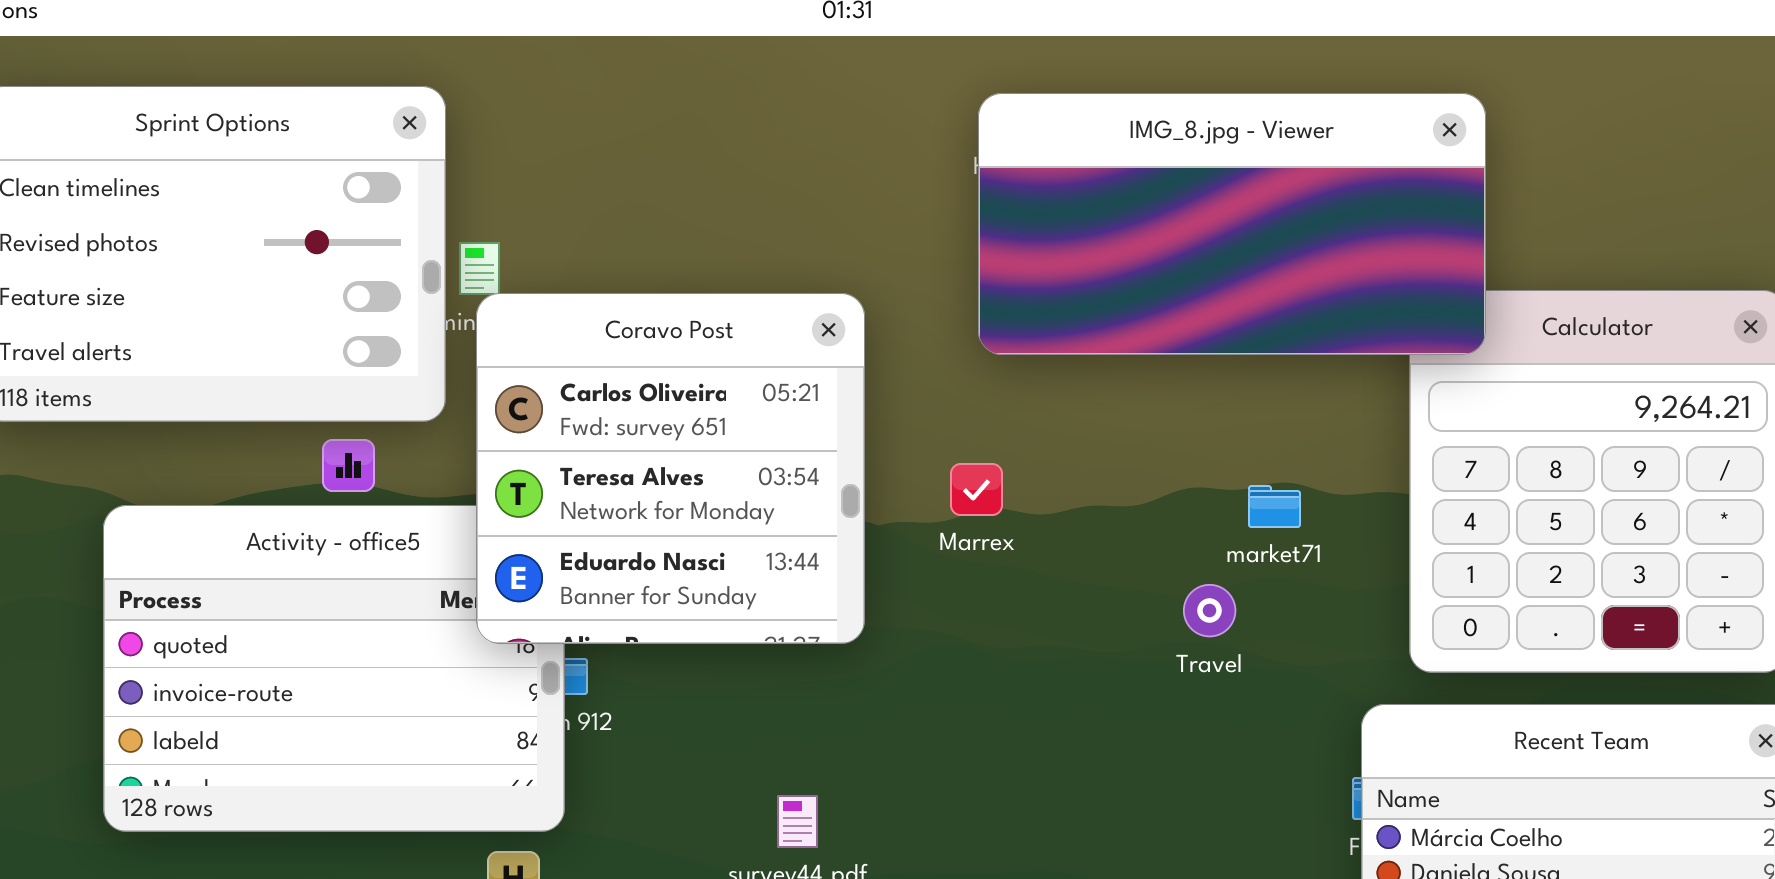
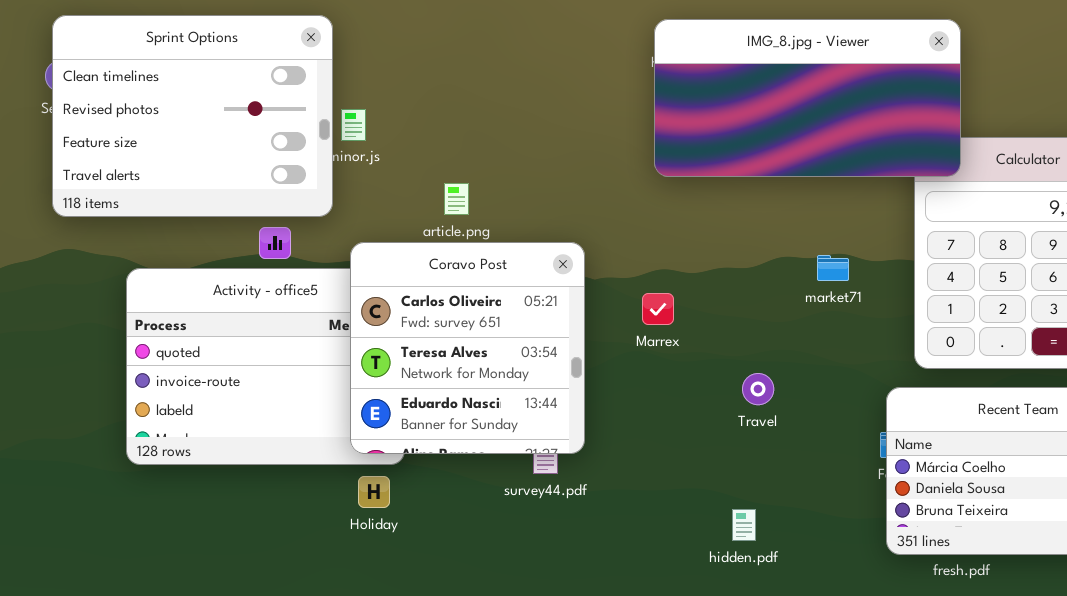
Coravo Post: [476,293,865,644] -> [350,242,585,454], moved
Marrex: [950,463,1003,516] -> [642,293,674,325], moved
Travel: [1183,584,1236,637] -> [742,373,774,405], moved

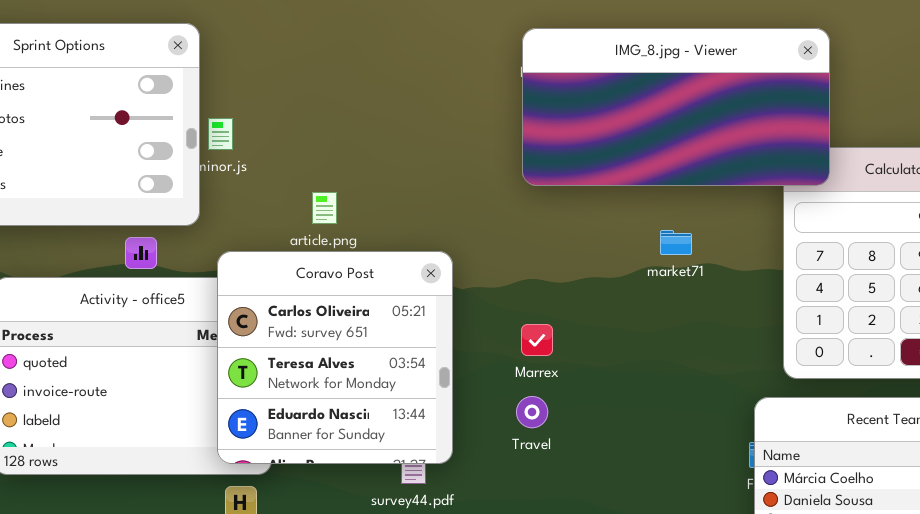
market71: [817,255,849,281] -> [660,230,692,255], moved
Marrex: [642,293,674,325] -> [521,324,553,356], moved
Travel: [742,373,774,405] -> [516,396,548,428], moved

